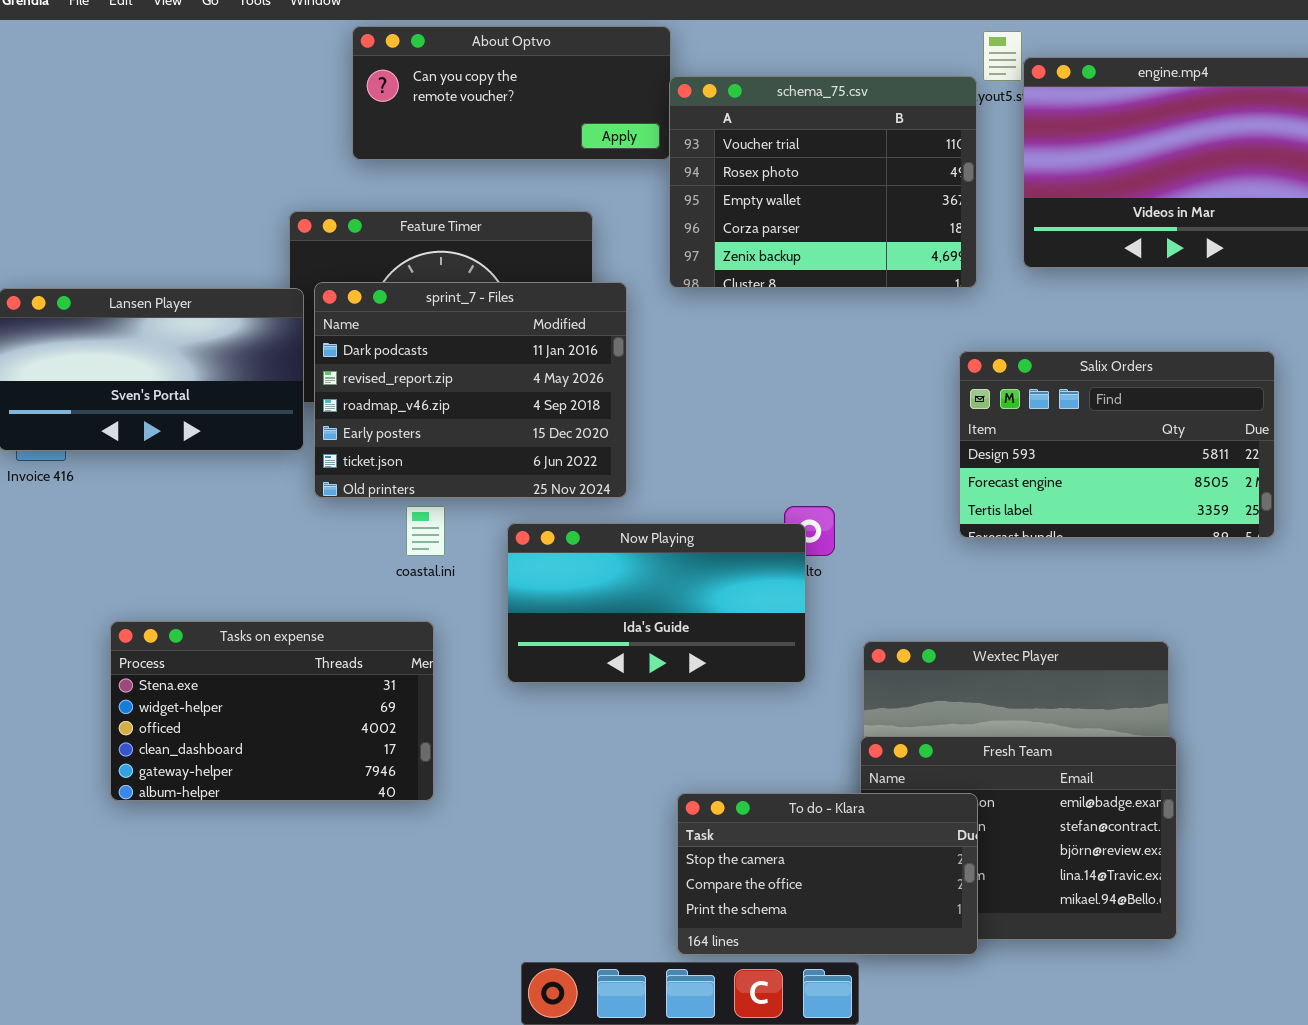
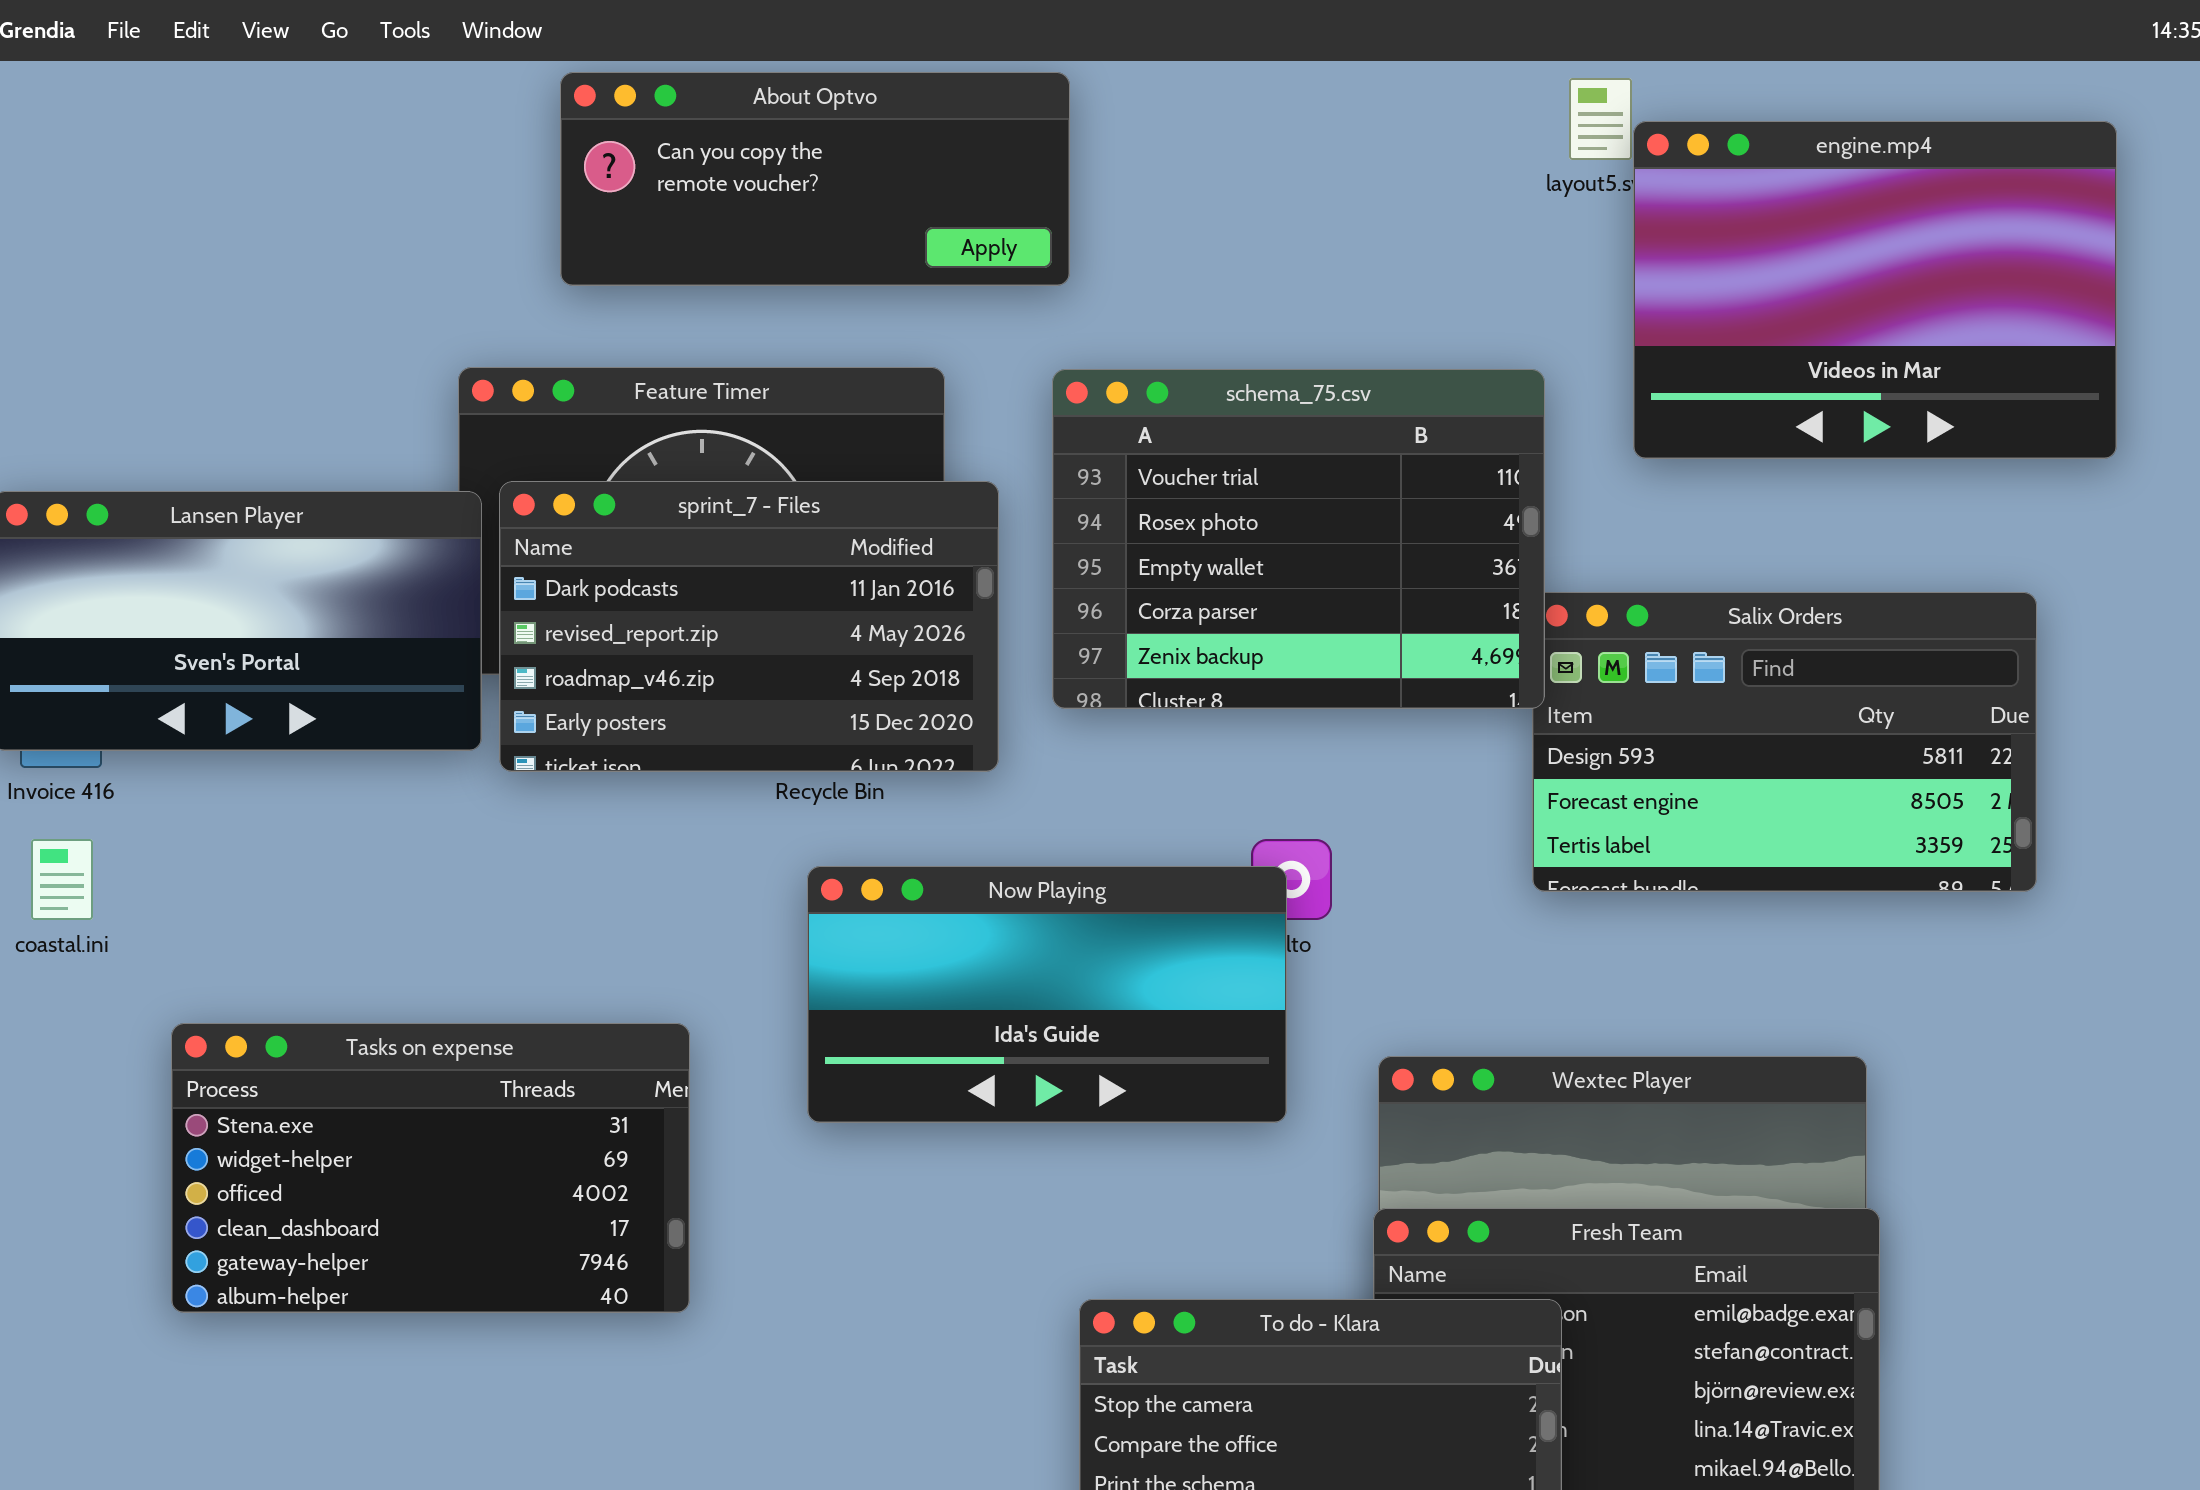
schema_75.csv: [669,76,977,288] -> [1052,369,1545,709], moved
sprint_7 - Files: [314,282,627,498] -> [499,481,999,772], resized
coastal.ini: [406,506,445,556] -> [31,839,93,920], moved

